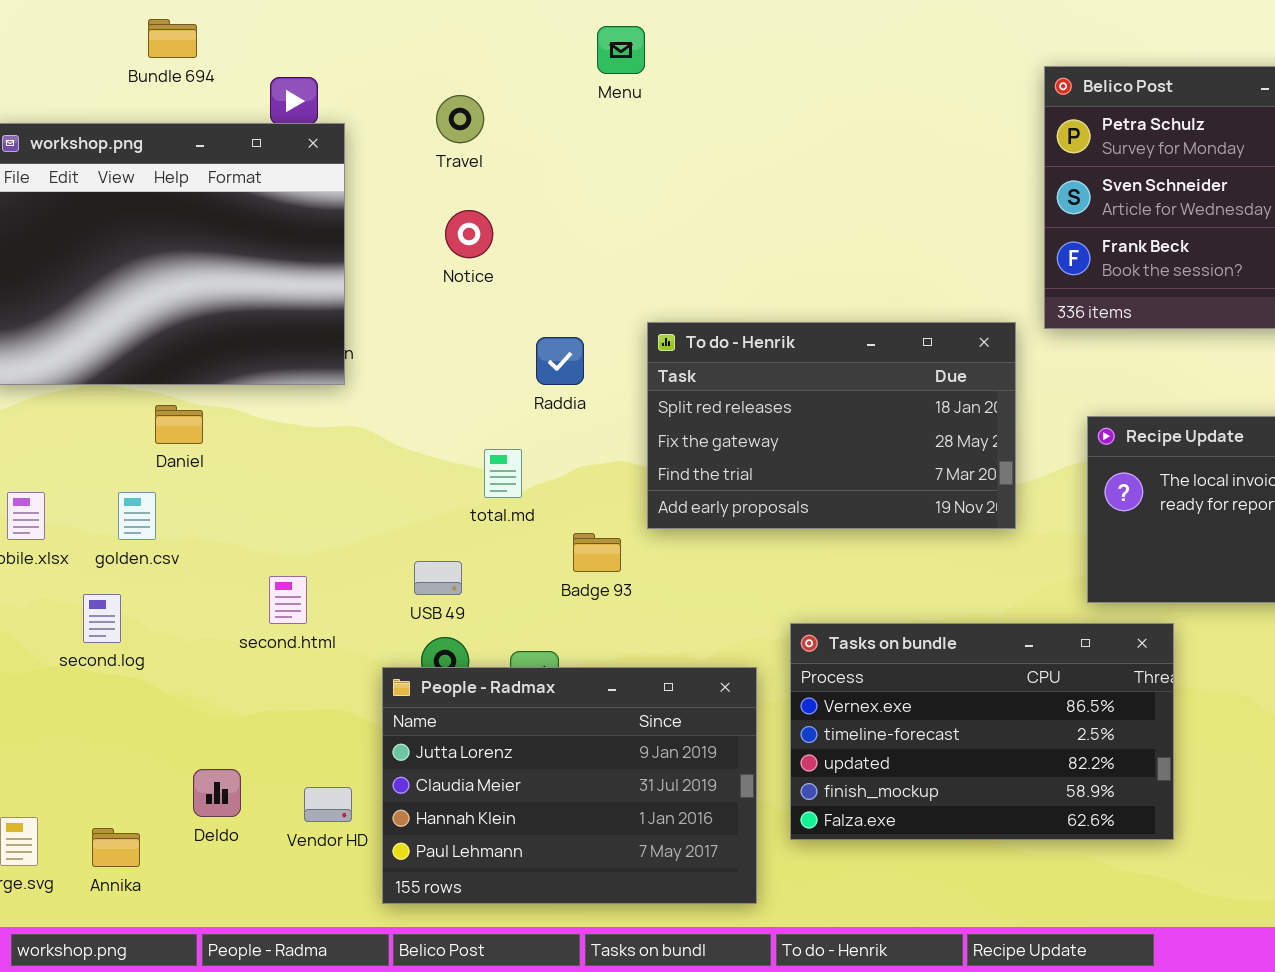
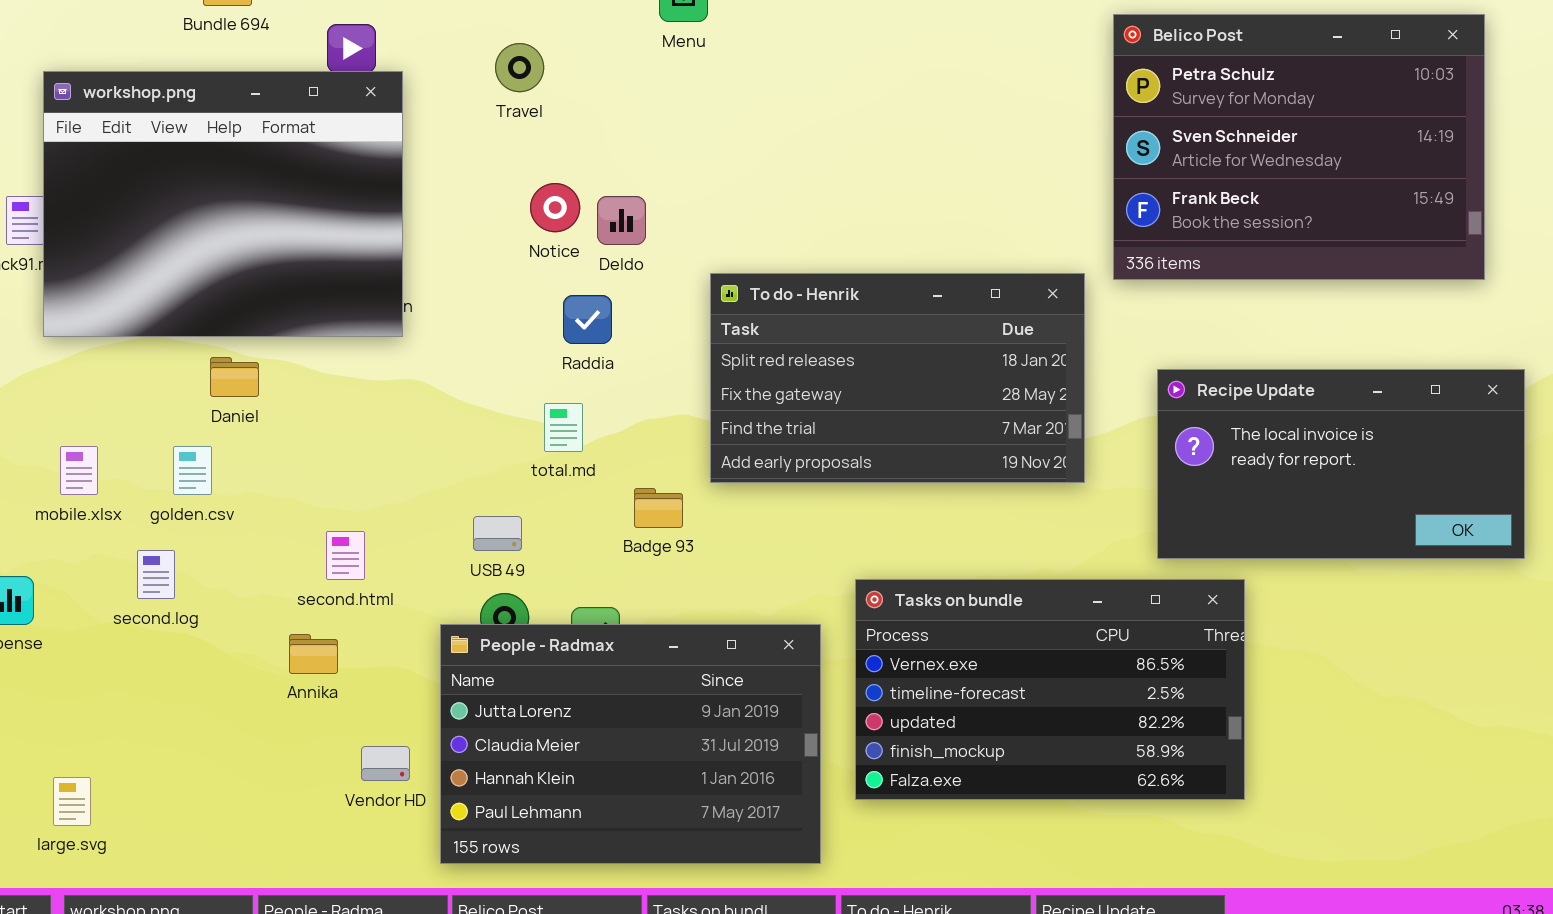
Notice: [445,210,493,258] -> [530,183,580,232], moved
Raddia: [536,337,584,385] -> [563,295,612,344], moved
Deldo: [193,769,241,817] -> [597,196,646,245], moved
Annika: [92,828,140,867] -> [289,634,338,674], moved

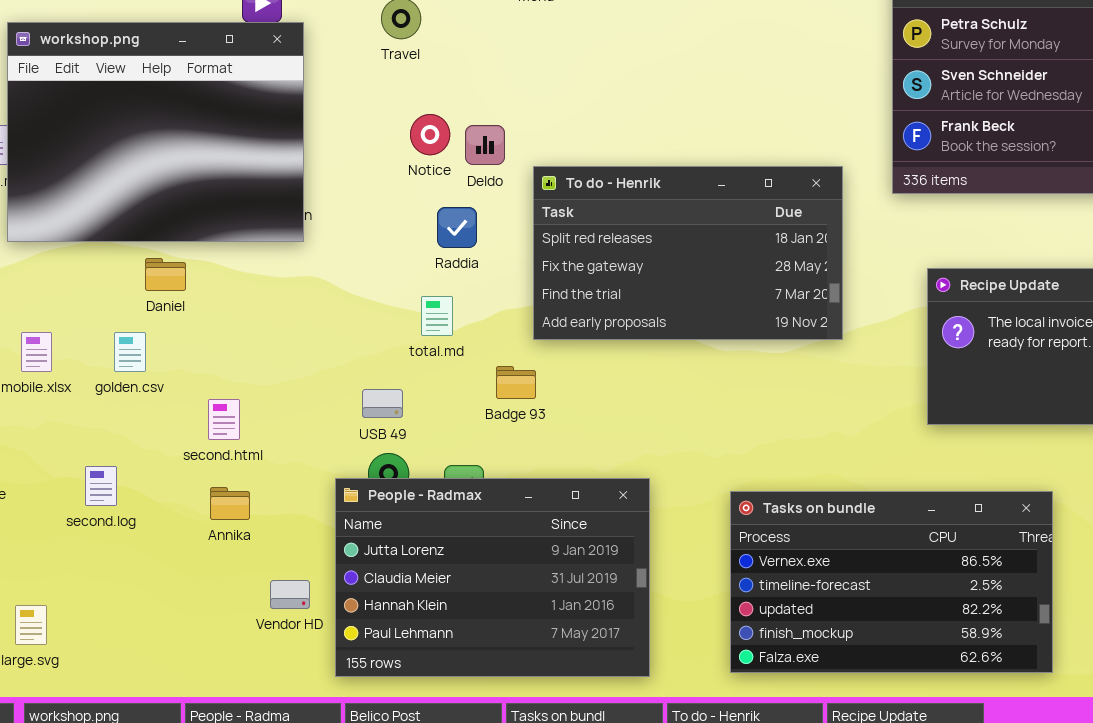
To do - Henrik: [710,273,1085,483] -> [533,166,843,340], moved
second.html: [326,531,365,580] -> [208,399,240,440], moved
second.log: [137,550,175,599] -> [85,466,117,506], moved
Tasks on bundle: [855,579,1245,800] -> [730,491,1053,673], moved

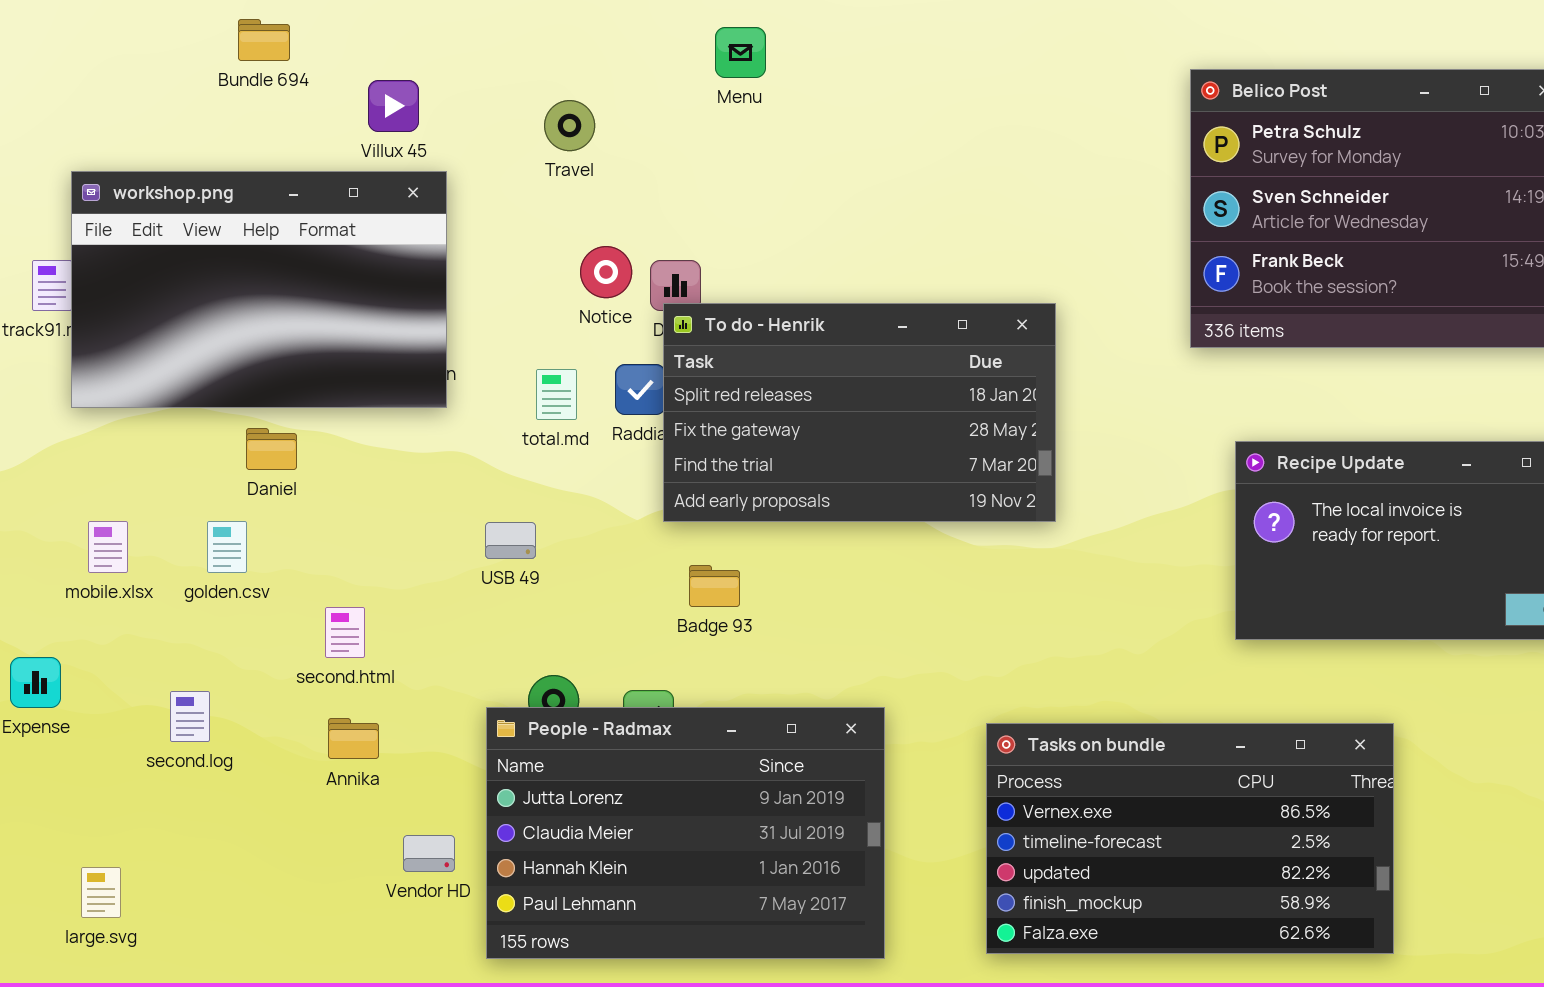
workshop.png: [7,22,304,242] -> [71,171,447,408], resized
To do - Henrik: [533,166,843,340] -> [663,303,1056,522], moved
total.md: [421,296,453,336] -> [536,369,577,420], moved
USB 49: [362,389,403,418] -> [485,522,536,559], moved

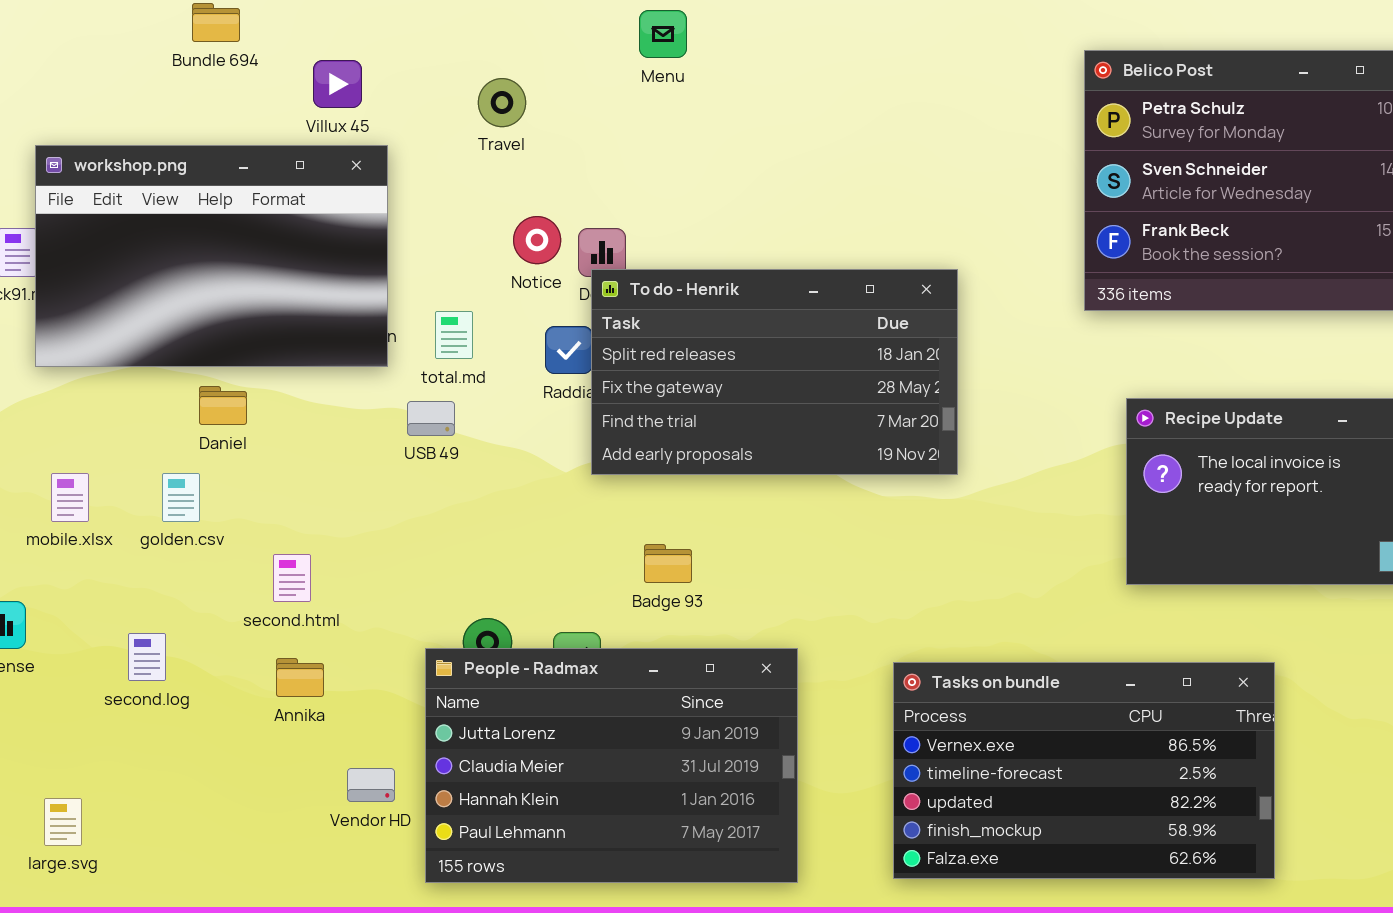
total.md: [536,369,577,420] -> [435,311,473,359], moved
USB 49: [485,522,536,559] -> [407,401,455,436], moved
Badge 93: [689,565,740,607] -> [644,544,692,583], moved

